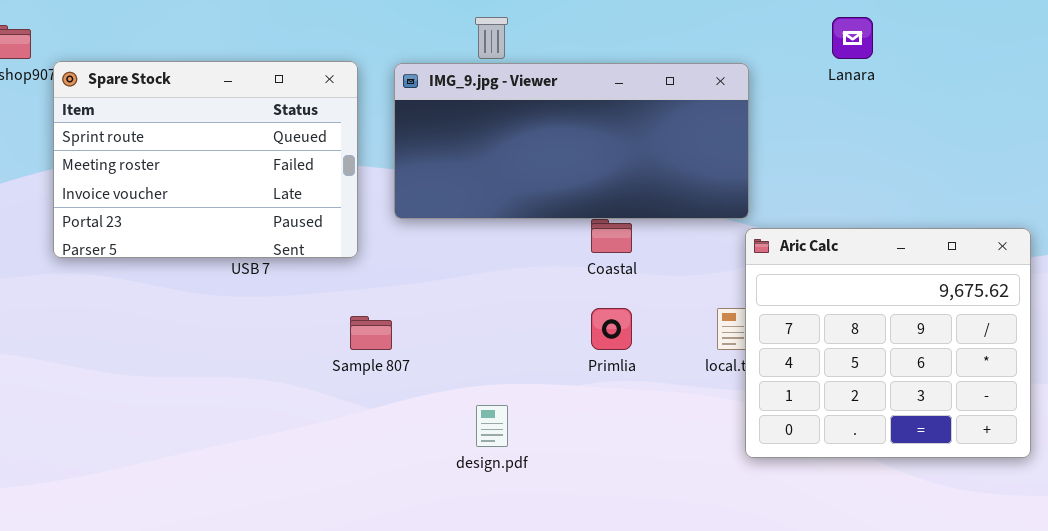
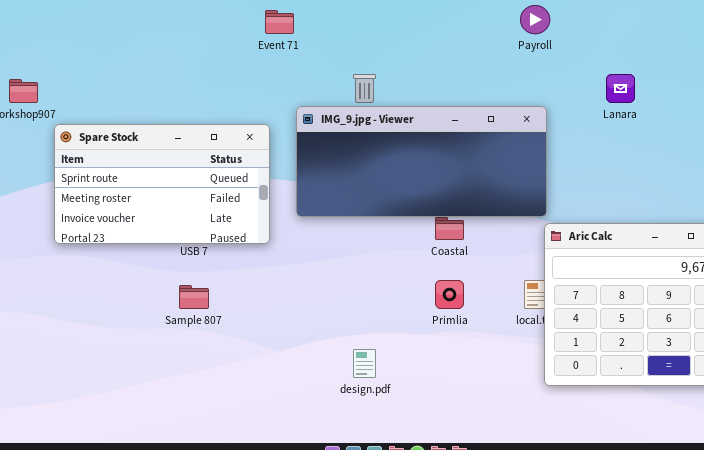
Spare Stock: [53,61,358,258] -> [54,124,270,244], resized
Sample 807: [350,316,392,350] -> [179,285,209,309], moved

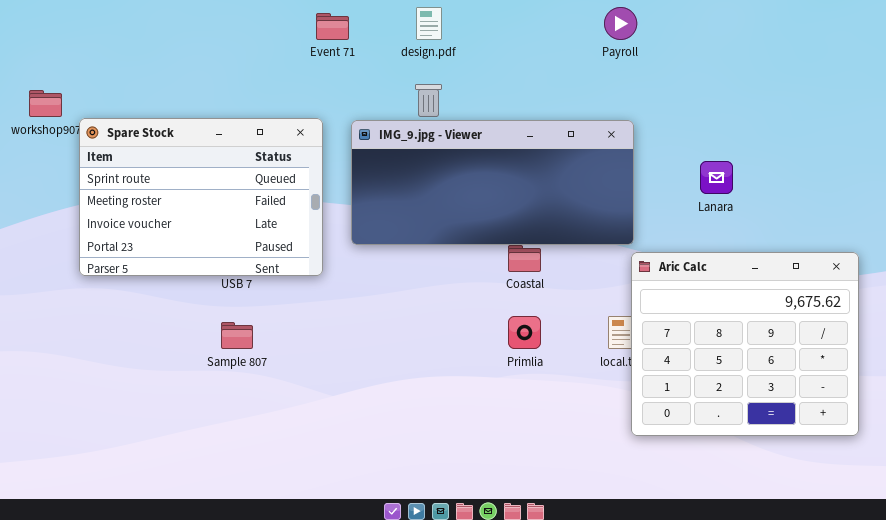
Lanara: [606,74,635,103] -> [700,161,733,194], moved
Spare Stock: [54,124,270,244] -> [79,118,323,276], resized
design.pdf: [353,349,376,378] -> [416,7,442,40], moved

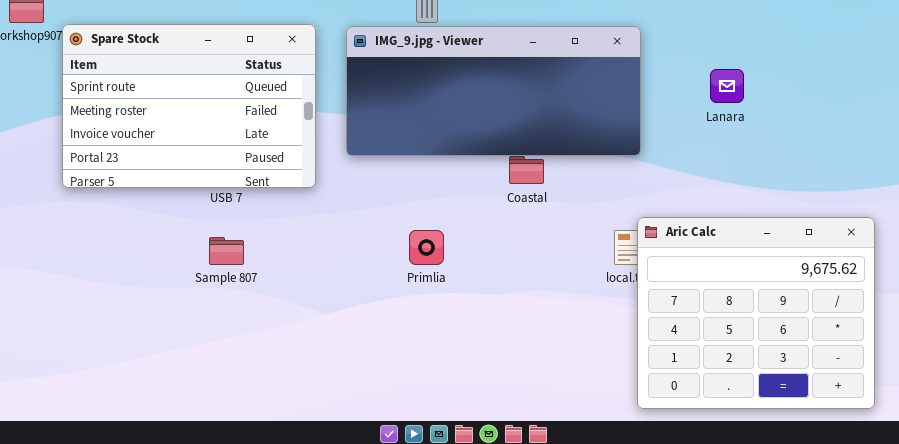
Aric Calc: [631,252,859,436] -> [637,217,875,409], moved
Primlia: [508,316,541,349] -> [409,230,444,265], moved

